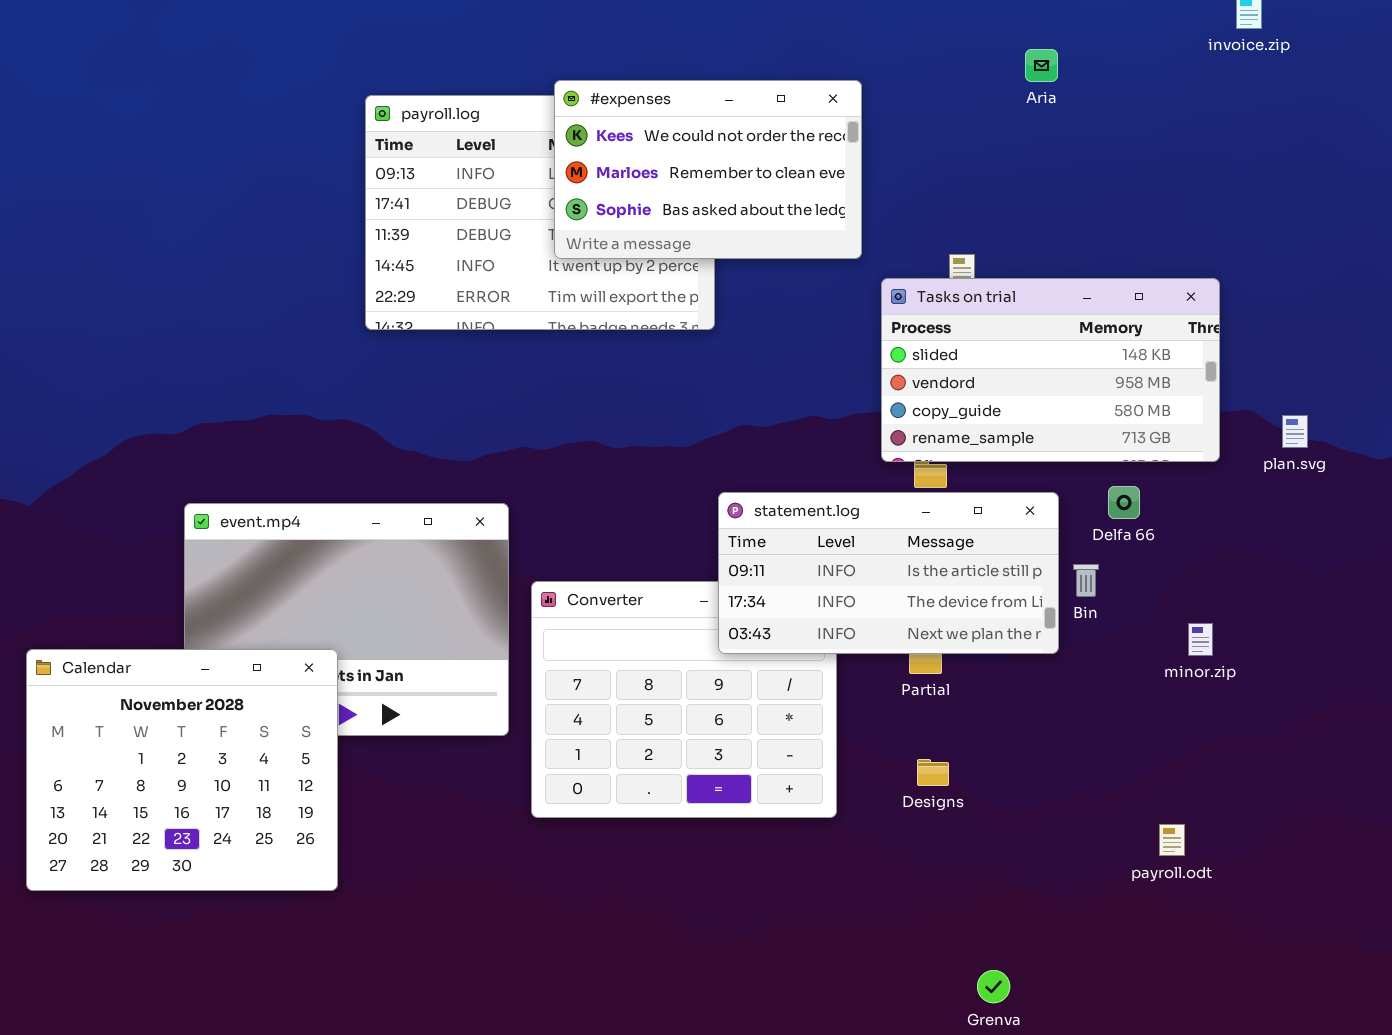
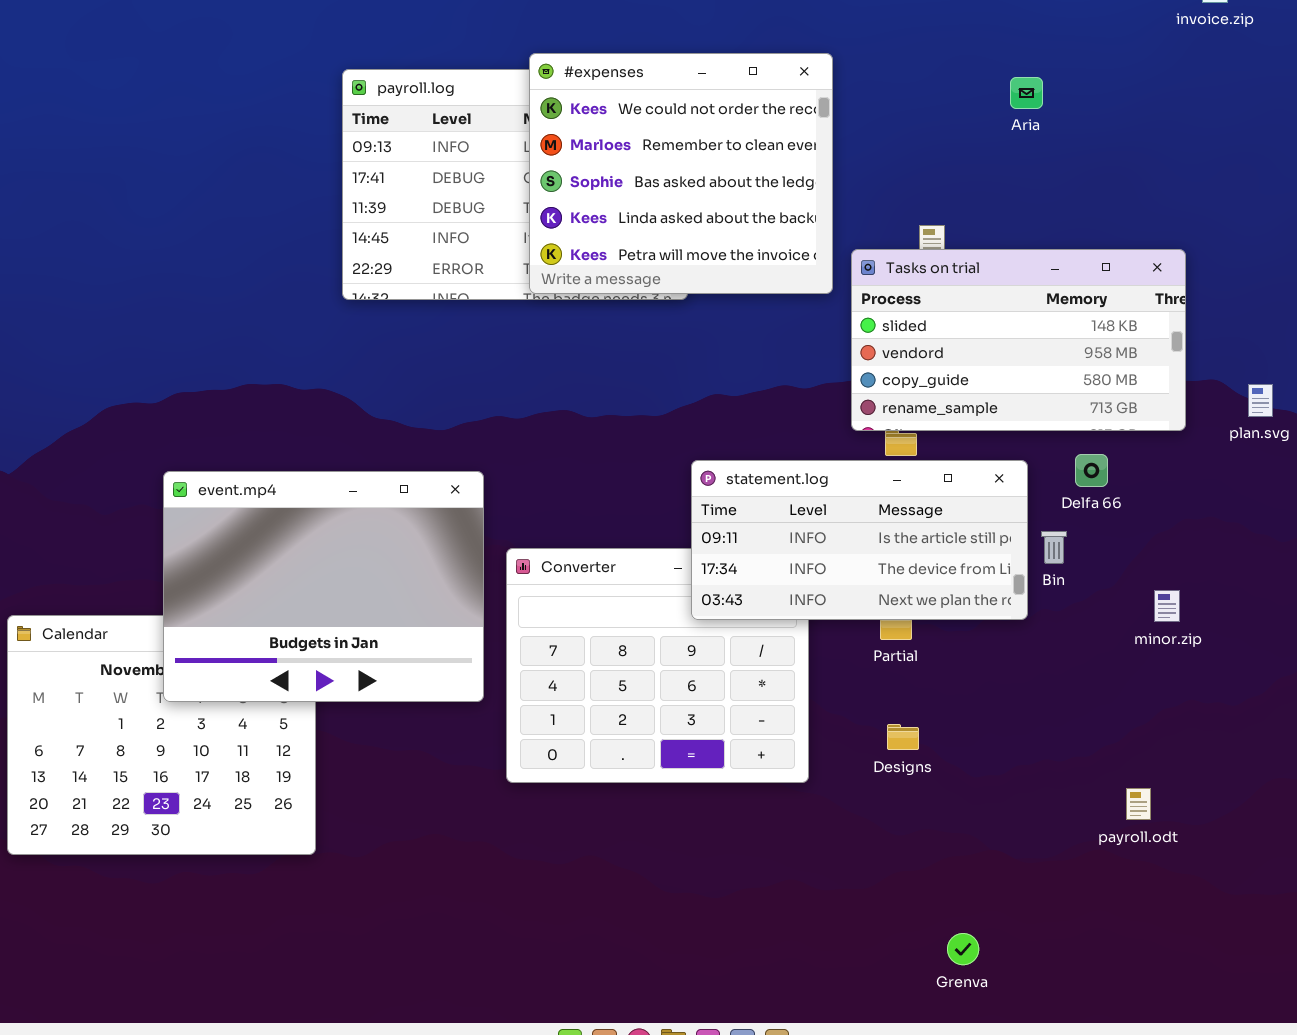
Aria: [1025,49,1058,82] -> [1010,77,1043,109], moved
#expenses: [554,80,862,259] -> [529,53,833,294], resized
event.mp4: [184,503,509,736] -> [163,471,484,702], raised

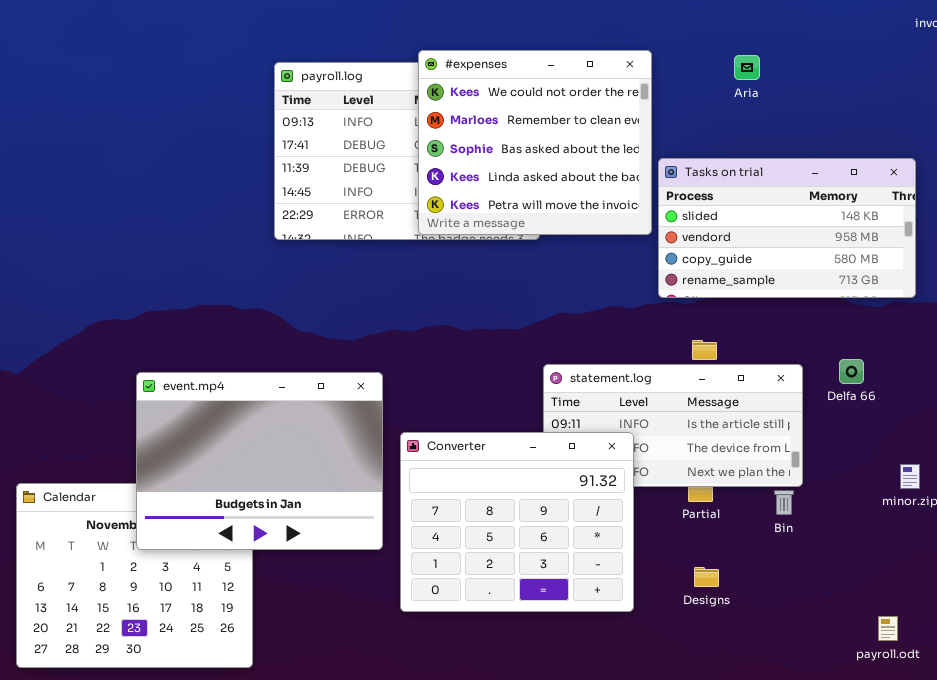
Aria: [1010,77,1043,109] -> [734,55,760,80], moved
Tasks on trial: [851,249,1186,431] -> [658,158,916,298], moved
Bin: [1041,531,1067,564] -> [774,490,794,515], moved
Converter: [506,548,809,783] -> [400,432,634,612], raised

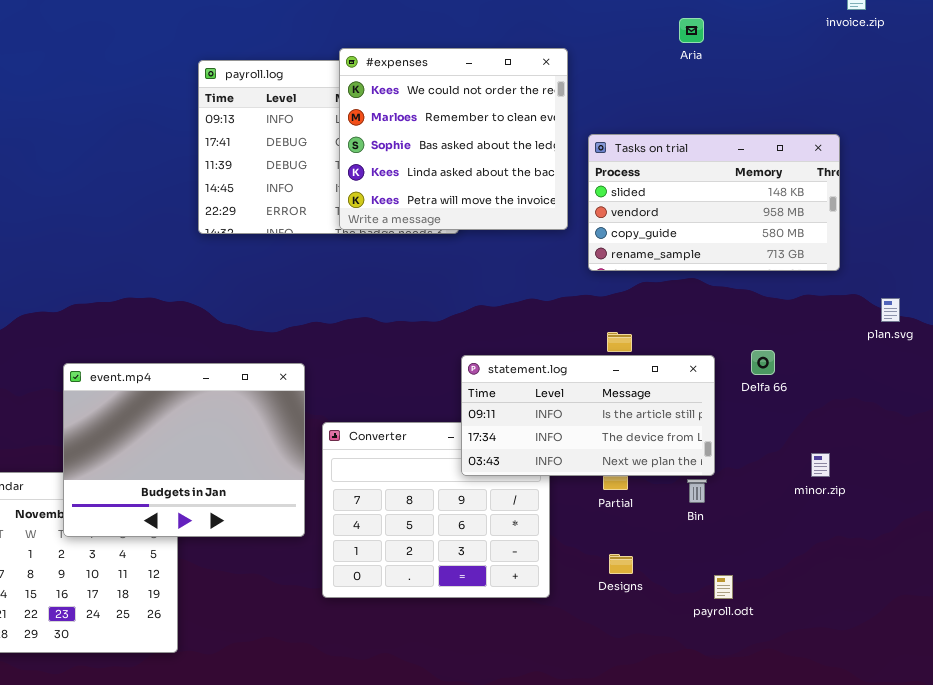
Aria: [734,55,760,80] -> [679,18,704,43], moved
Tasks on trial: [658,158,916,298] -> [588,134,840,271], moved
statement.log: [543,364,803,487] -> [461,355,715,476], raised
payroll.odt: [878,616,898,641] -> [714,575,733,599], moved

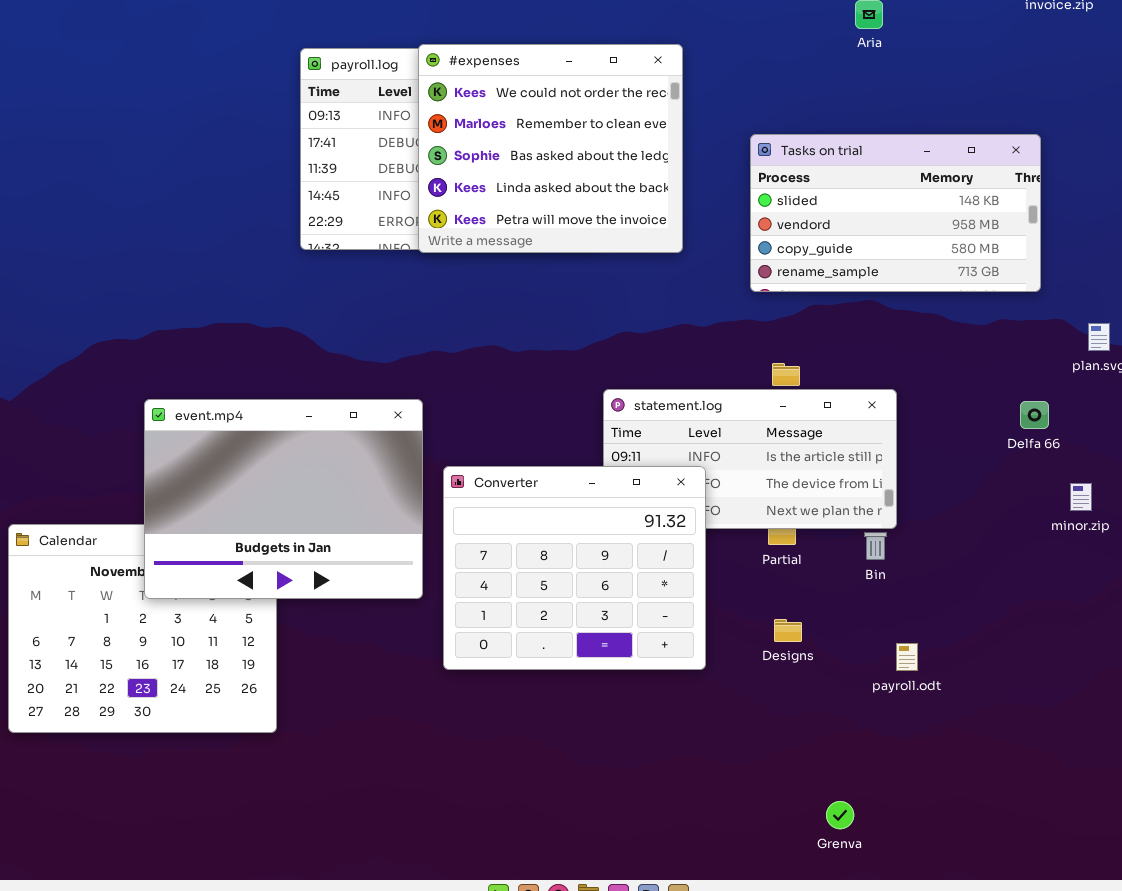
#expenses: [339,48,568,230] -> [418,44,683,253], moved
Delfa 66: [751,350,775,375] -> [1020,401,1049,429], moved
Converter: [322,422,550,598] -> [443,466,706,670], raised
minor.zip: [811,453,830,477] -> [1070,483,1092,511], moved

